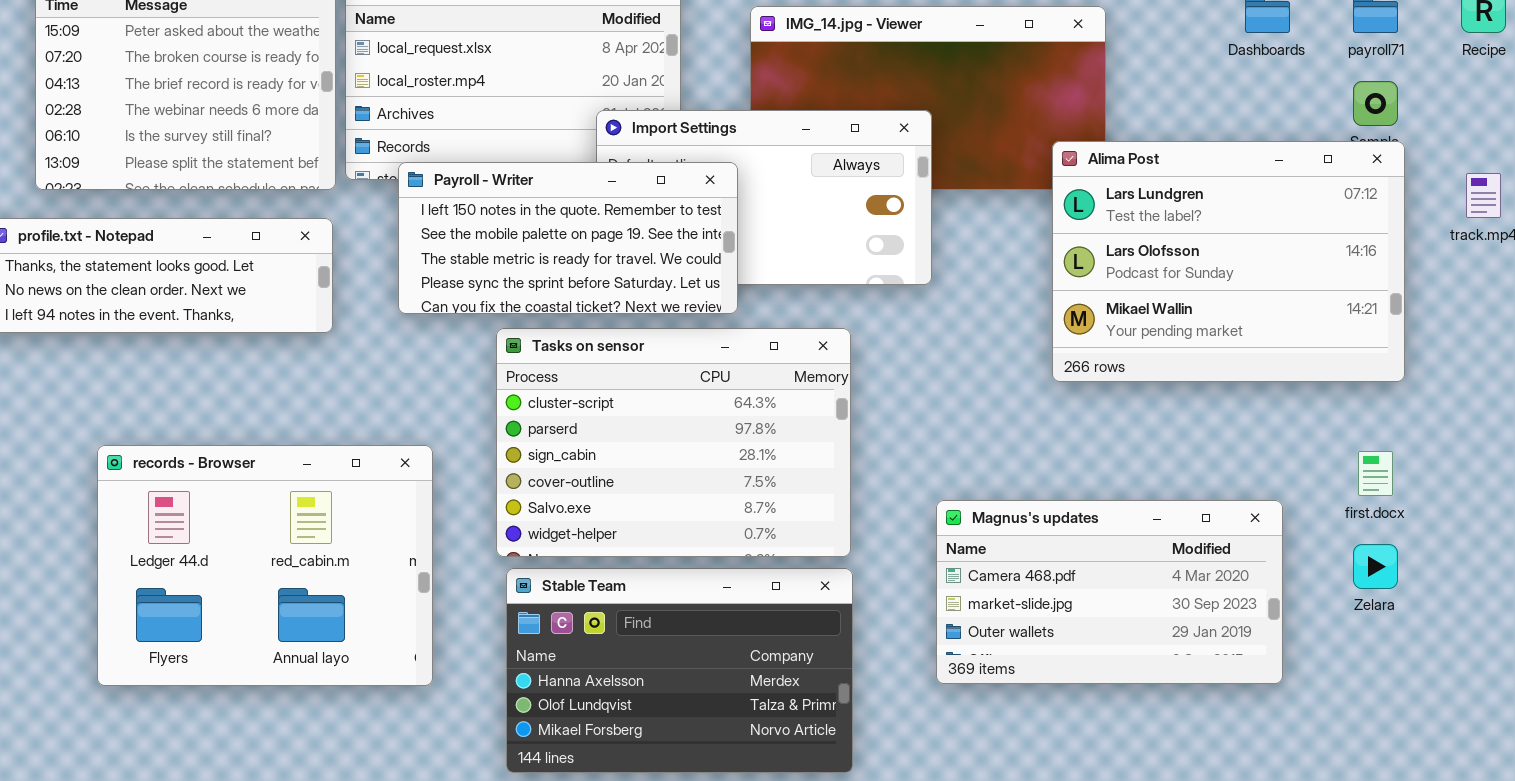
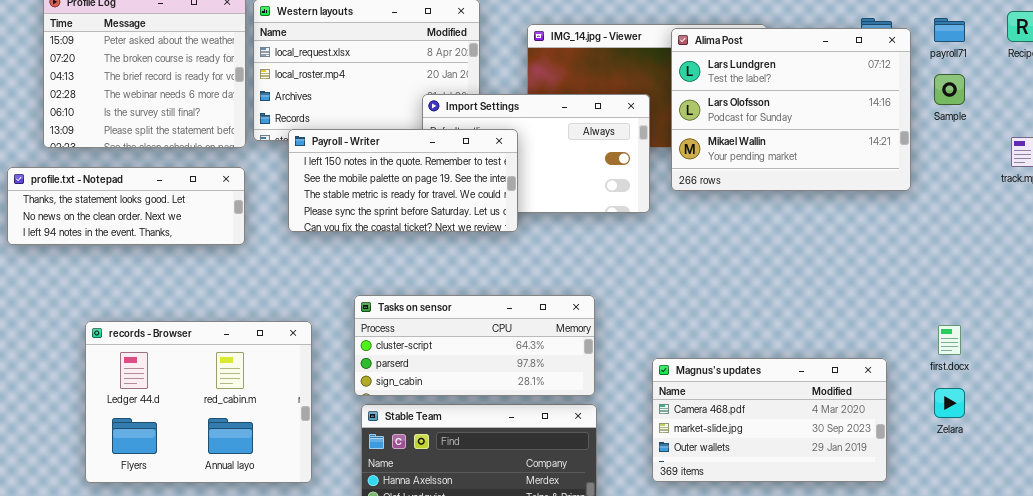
Alima Post: [1052,141,1405,382] -> [671,28,911,191], moved
Tasks on sensor: [496,328,851,557] -> [354,295,595,396], resized

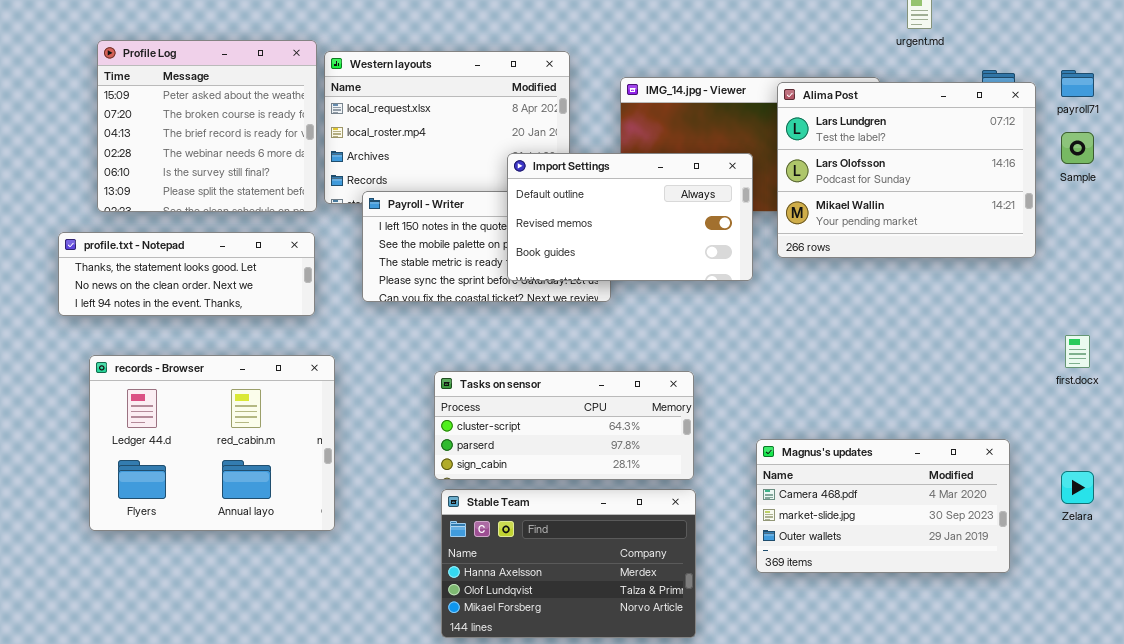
Import Settings: [422,94,650,213] -> [507,153,753,281], raised
records - Browser: [85,321,312,483] -> [89,355,335,531], moved
first.docx: [938,325,961,355] -> [1065,335,1090,368], moved

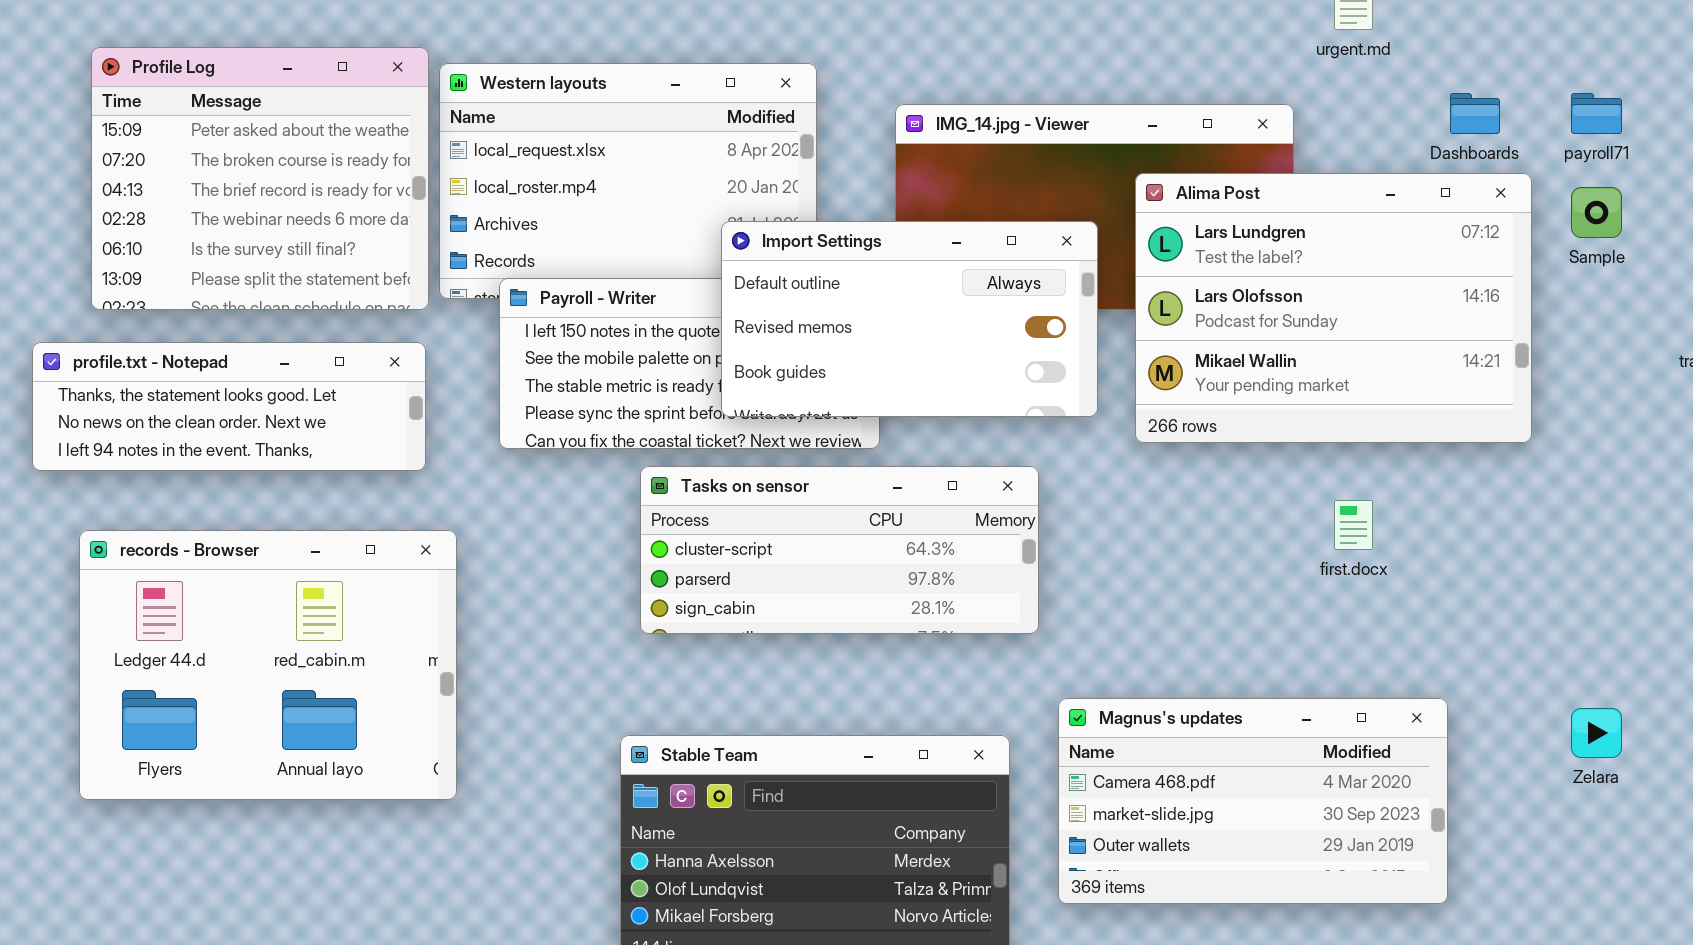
Alima Post: [777,82,1036,258] -> [1135,173,1532,443], moved
first.docx: [1065,335,1090,368] -> [1334,500,1373,550], moved
Tasks on sensor: [434,371,694,480] -> [640,466,1039,634], moved
Magnus's updates: [756,439,1010,573] -> [1058,698,1448,904], moved

